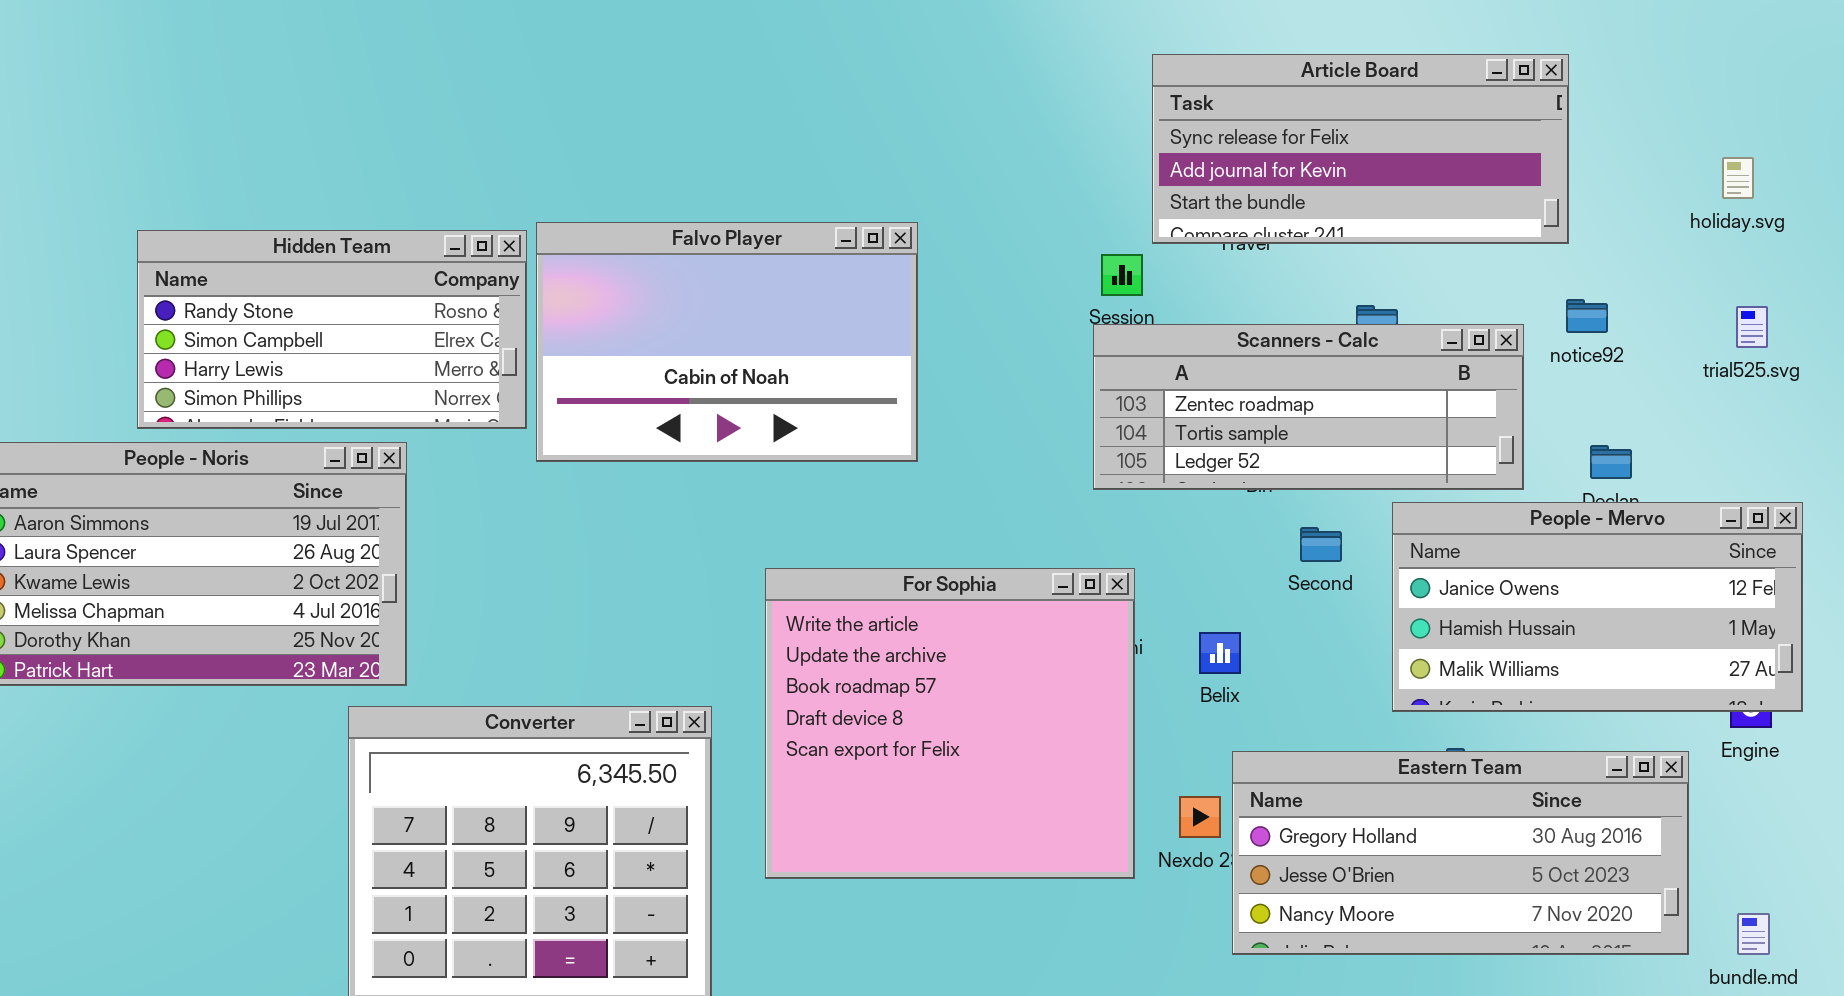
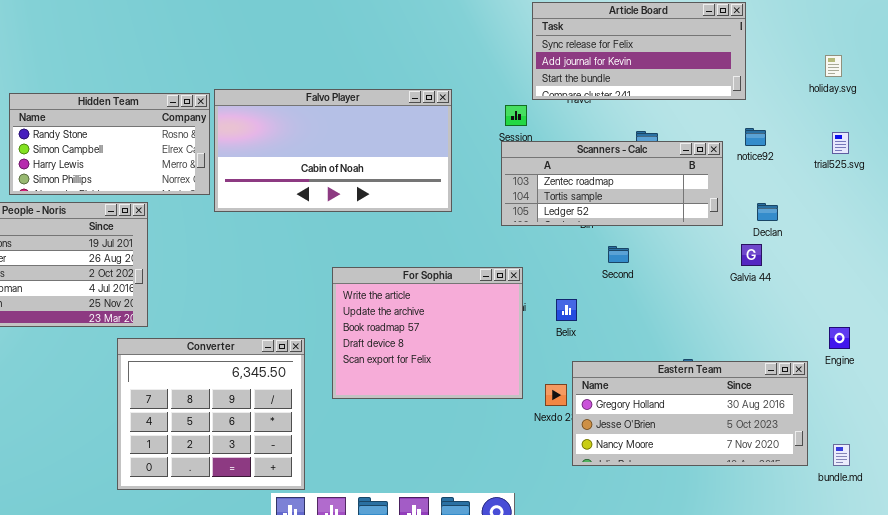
Falvo Player: [536,222,918,462] -> [214,89,452,212], resized
People - Mervo: [1392,502,1803,712] -> none, closed
For Sophia: [765,568,1135,879] -> [332,267,523,399], resized

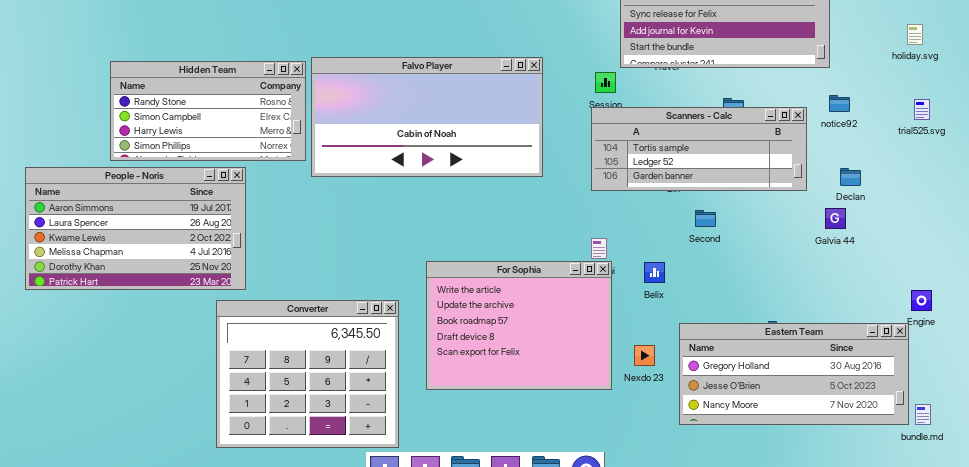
Scanners - Calc: [501,141,723,226] -> [591,107,807,191], scrolled down 1 row
For Sophia: [332,267,523,399] -> [426,261,612,390], moved
Eastern Team: [572,361,808,466] -> [679,323,909,425], moved

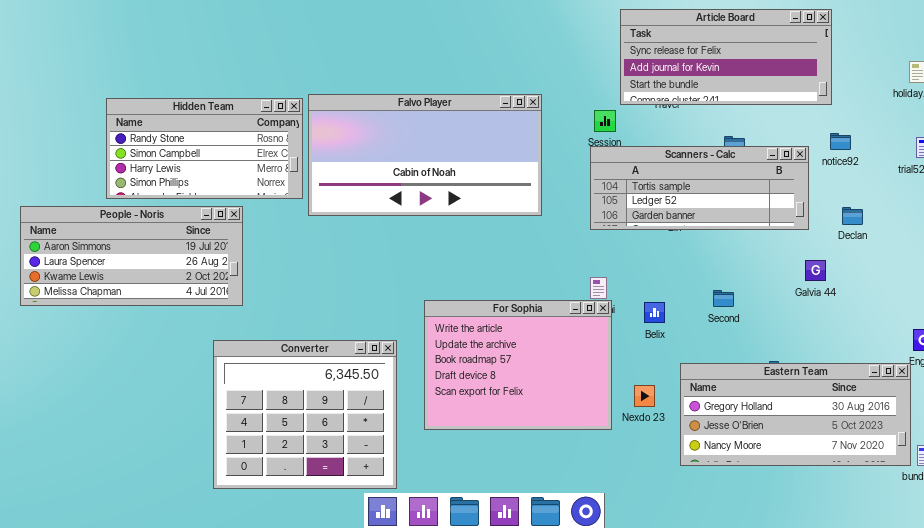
People - Noris: [25,167,246,290] -> [20,206,243,306], resized
Galvia 44: [825,208,846,229] -> [805,260,826,281], moved
Second: [695,210,716,227] -> [713,290,734,307], moved

